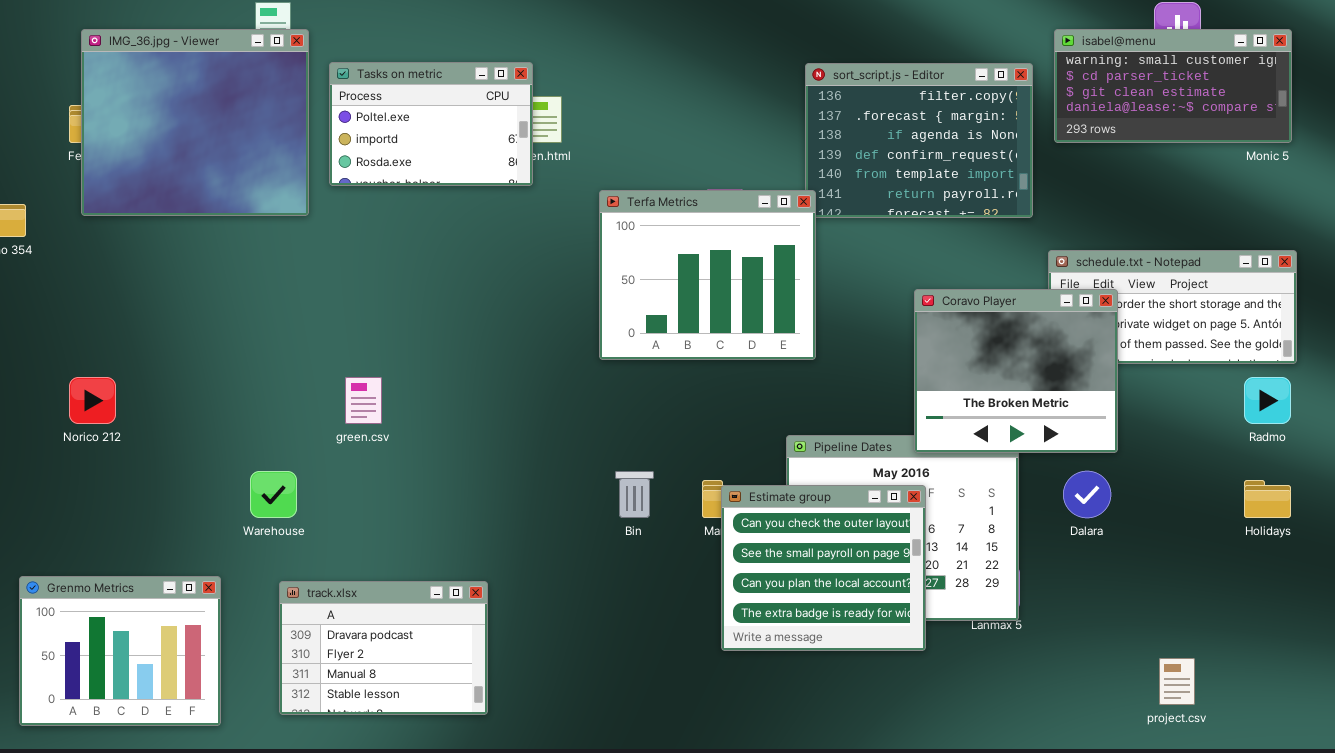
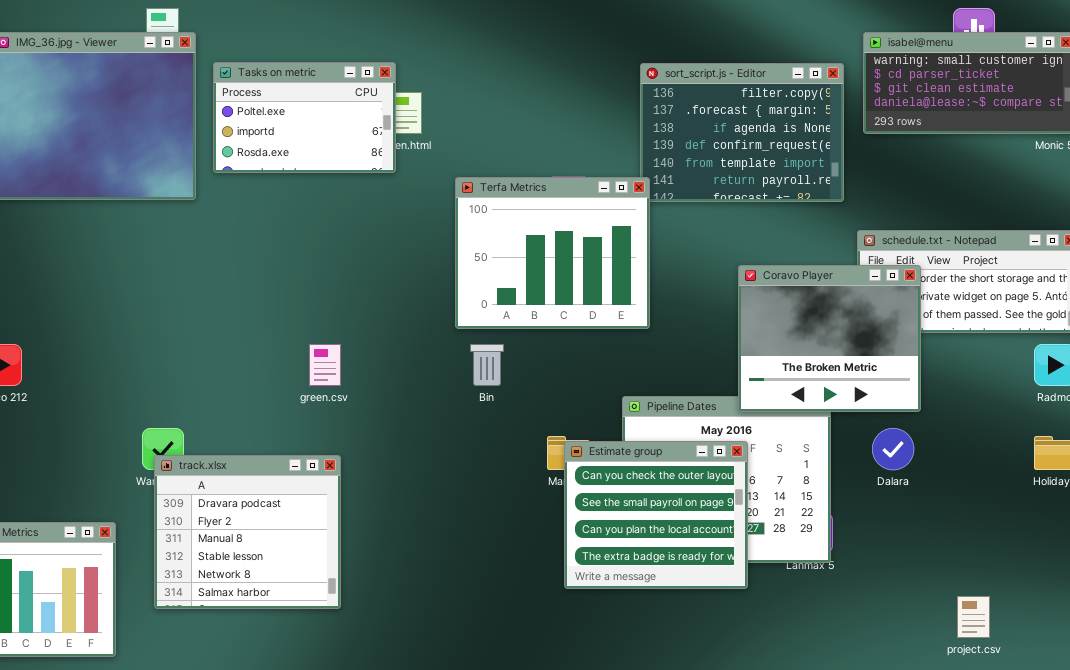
green.csv: [345,377,382,424] -> [309,344,341,386], moved
Bin: [615,471,654,518] -> [470,344,504,386], moved
track.xlsx: [279,581,488,715] -> [154,455,341,609], moved, resized

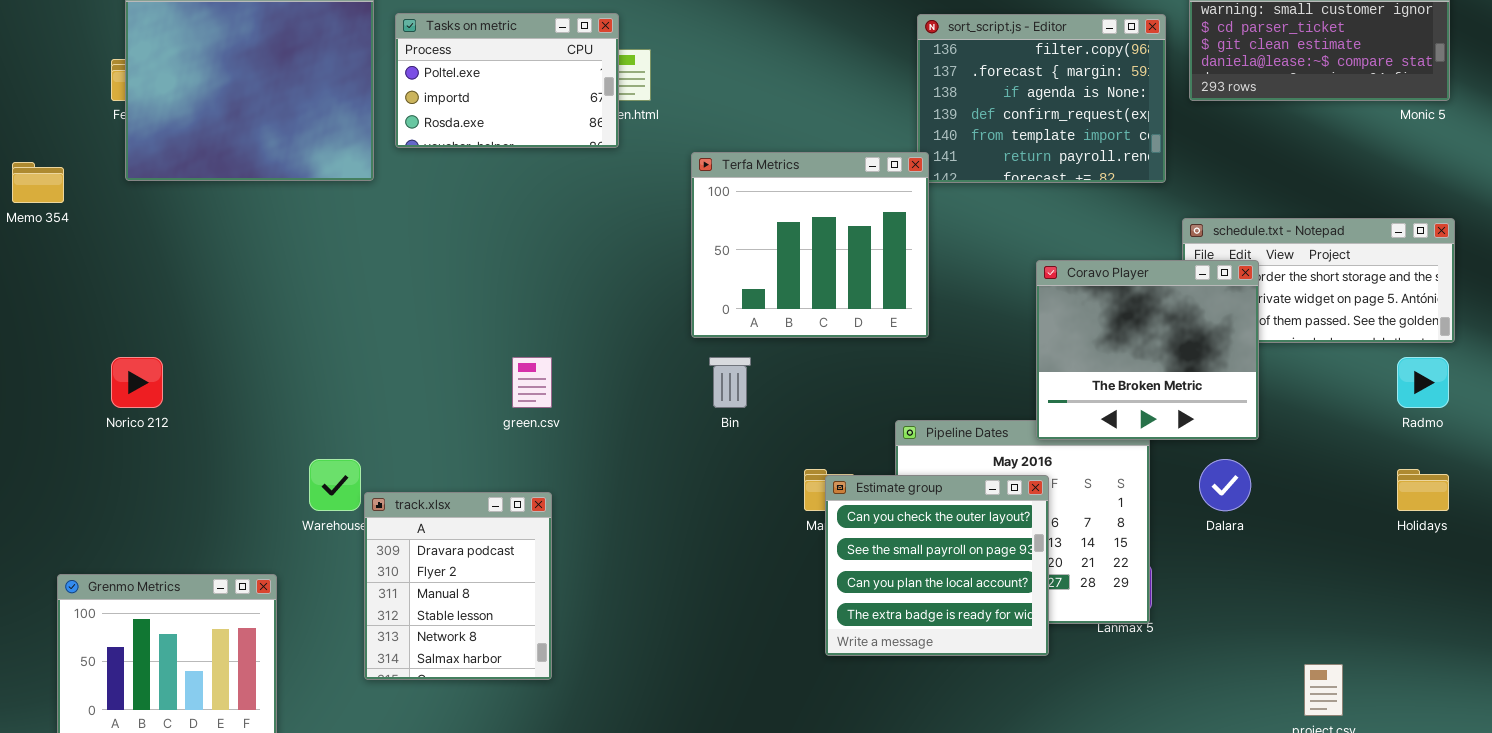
track.xlsx: [154,455,341,609] -> [364,492,552,680], resized

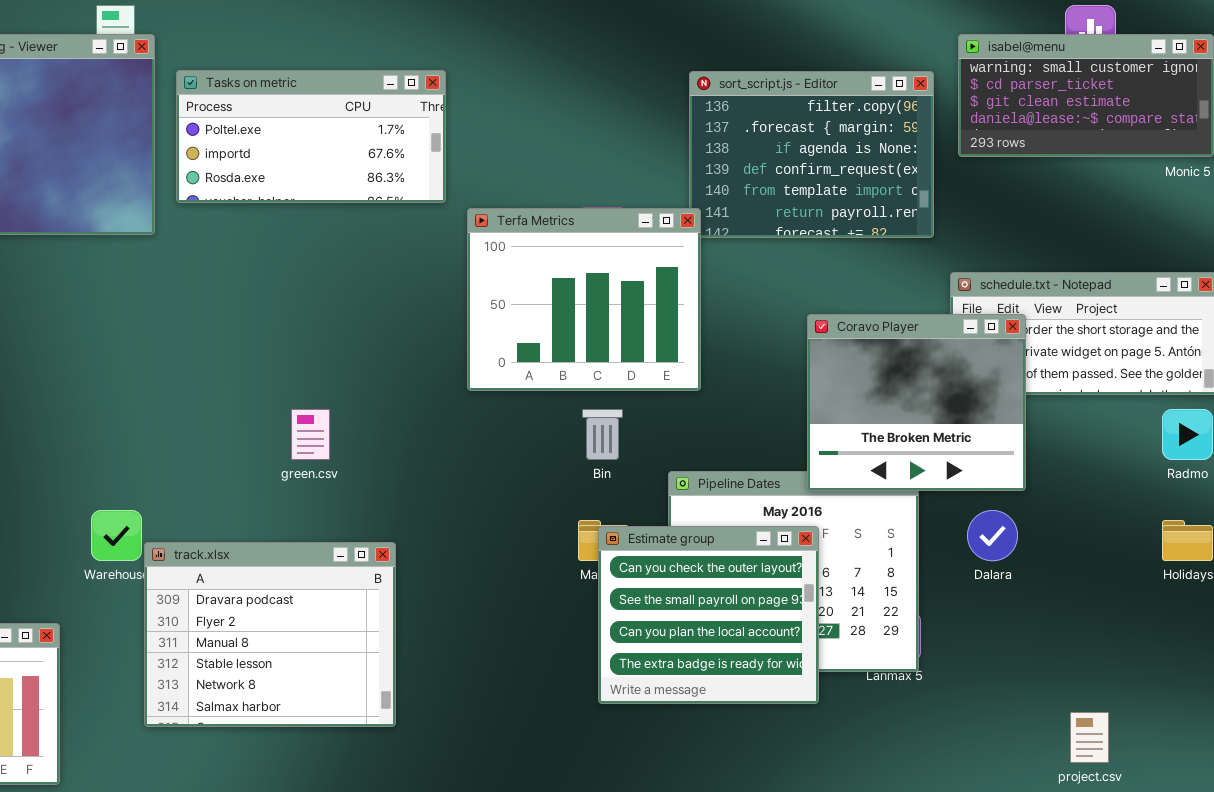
Tasks on metric: [395,13,619,148] -> [176,70,446,203], resized
Bin: [709,357,751,408] -> [582,409,623,460], moved
track.xlsx: [364,492,552,680] -> [144,542,396,727], resized

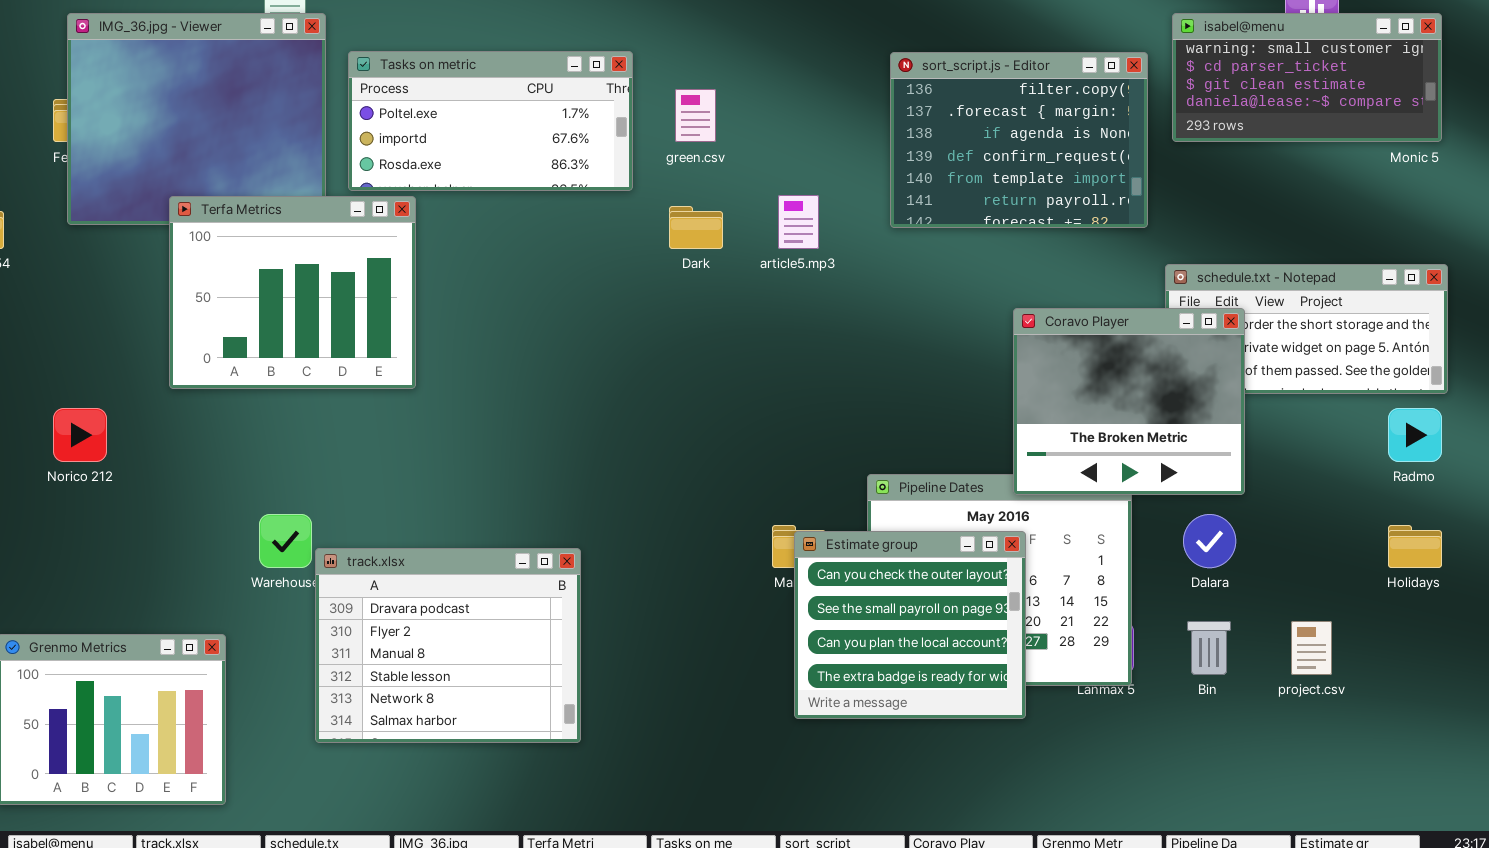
Terfa Metrics: [467,208,701,391] -> [169,196,416,389], moved
green.csv: [291,409,330,460] -> [675,89,716,142], moved
Bin: [582,409,623,460] -> [1187,621,1231,675], moved
project.csv: [1070,712,1109,763] -> [1291,621,1332,675], moved

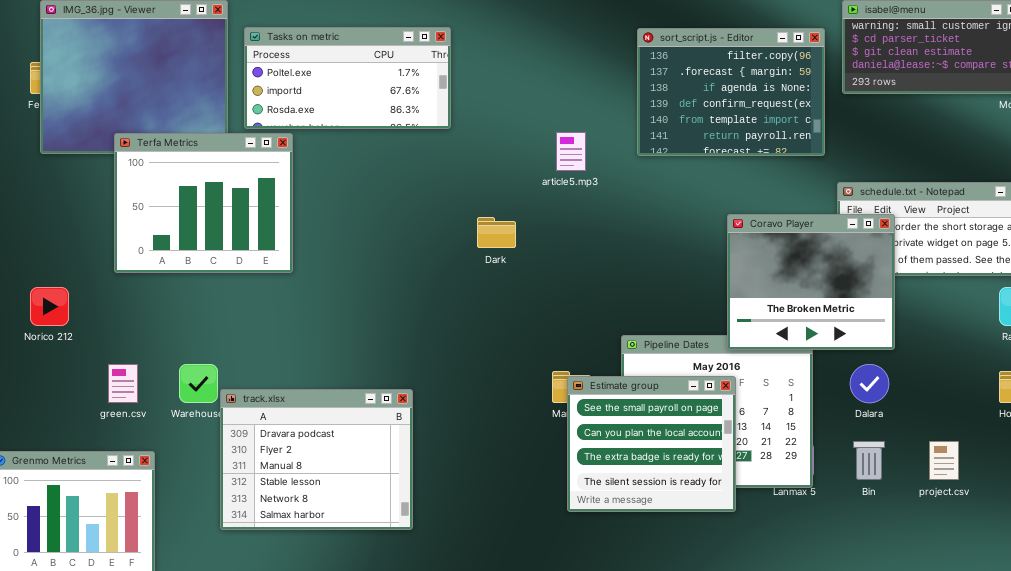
green.csv: [675,89,716,142] -> [108,364,138,403], moved
Dark: [669,206,723,249] -> [477,217,516,248], moved
Estimate group: [794,531,1026,719] -> [567,376,736,512], scrolled down 1 row

